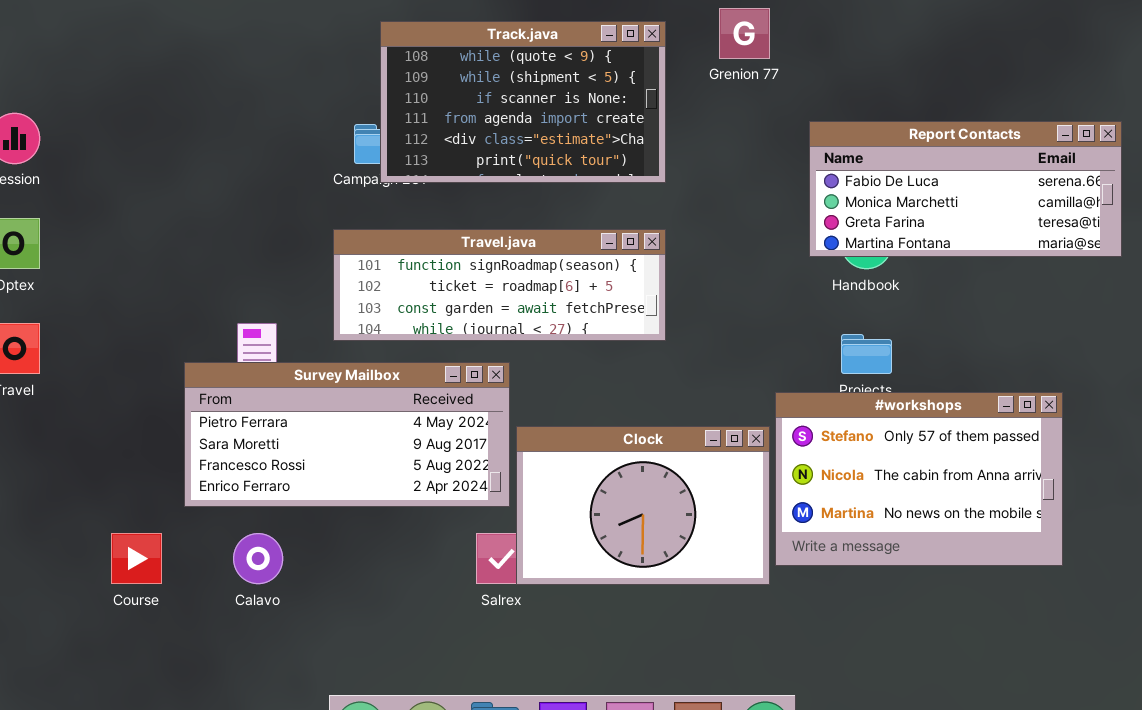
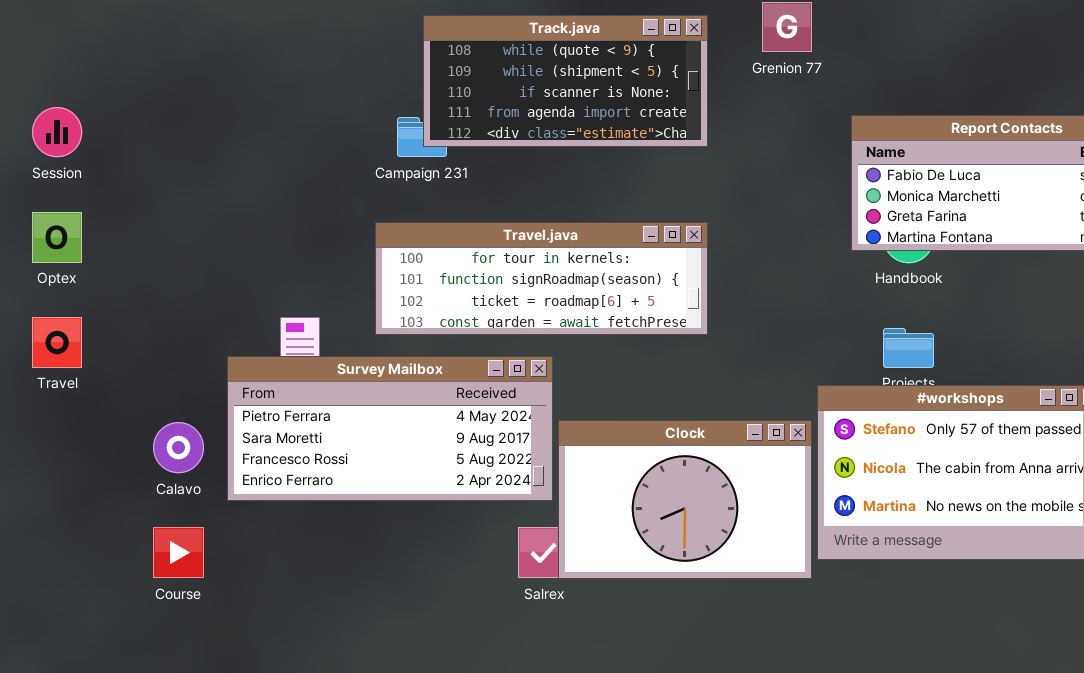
Track.java: [380,21,666,183] -> [423,15,708,147], resized
Travel.java: [333,229,666,341] -> [375,222,708,335], scrolled up 1 row
Calavo: [233,533,283,584] -> [153,422,204,473], moved

